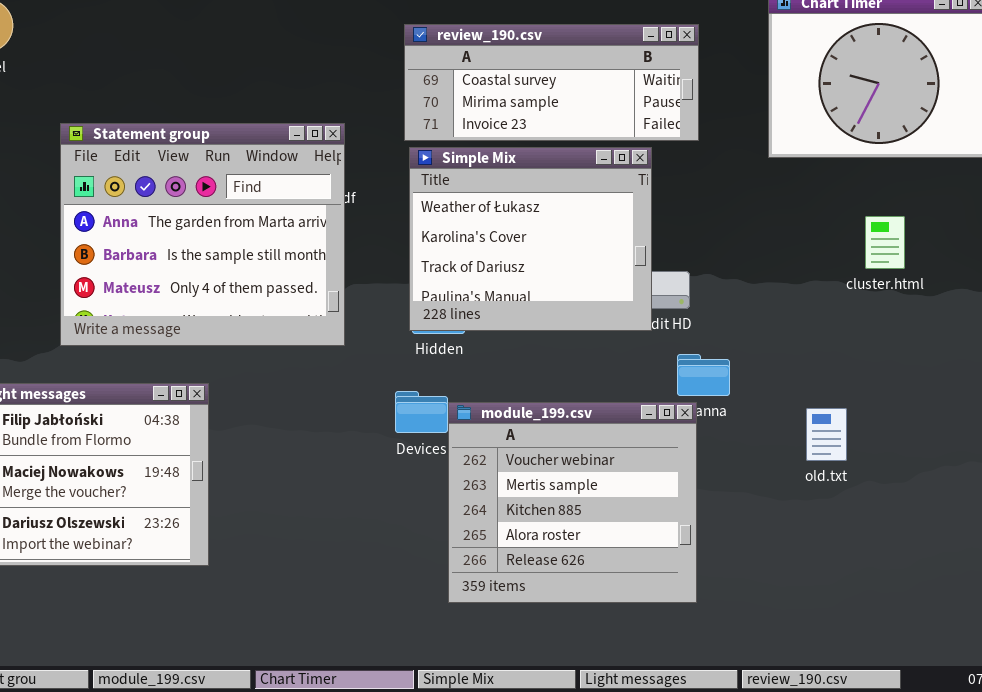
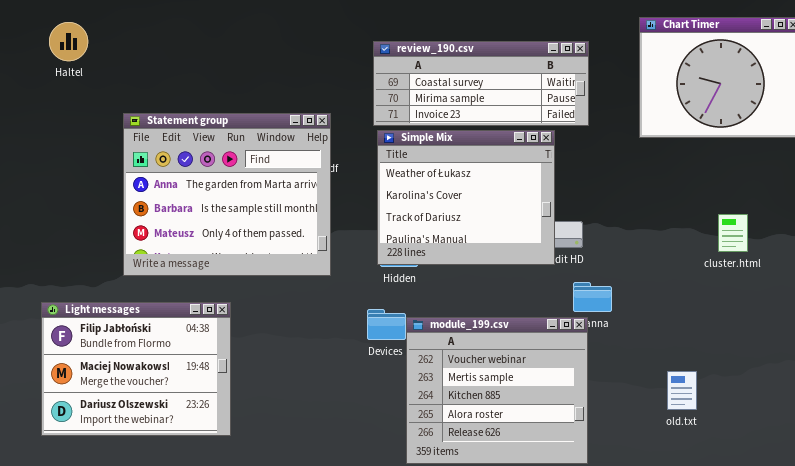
cluster.html: [865,216,905,269] -> [718,214,748,252], moved
old.txt: [806,408,847,461] -> [667,371,697,410], moved

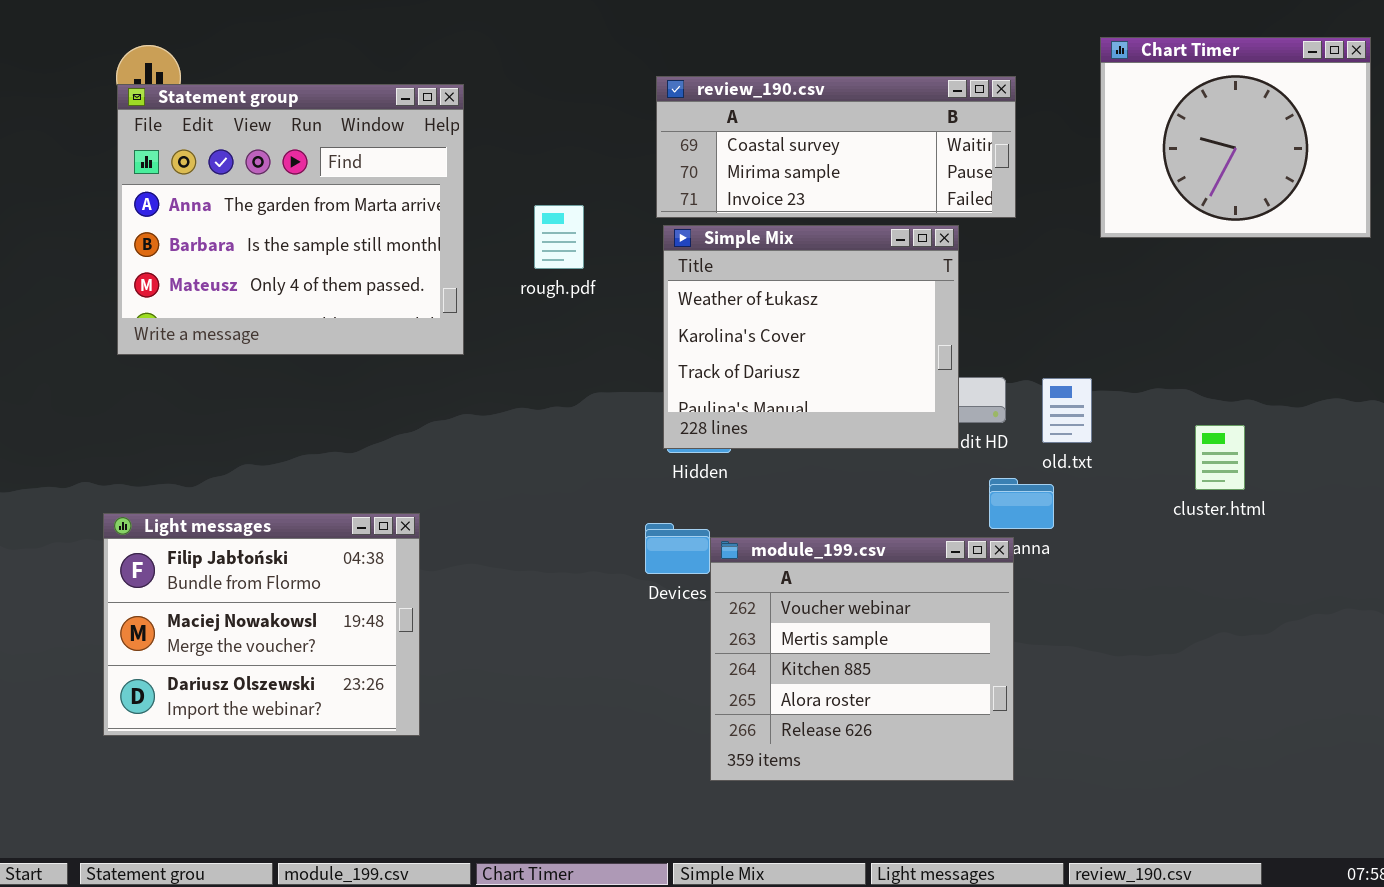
Statement group: [123,113,331,276] -> [117,84,464,355], moved
cluster.html: [718,214,748,252] -> [1195,425,1245,490], moved
old.txt: [667,371,697,410] -> [1042,378,1092,443], moved

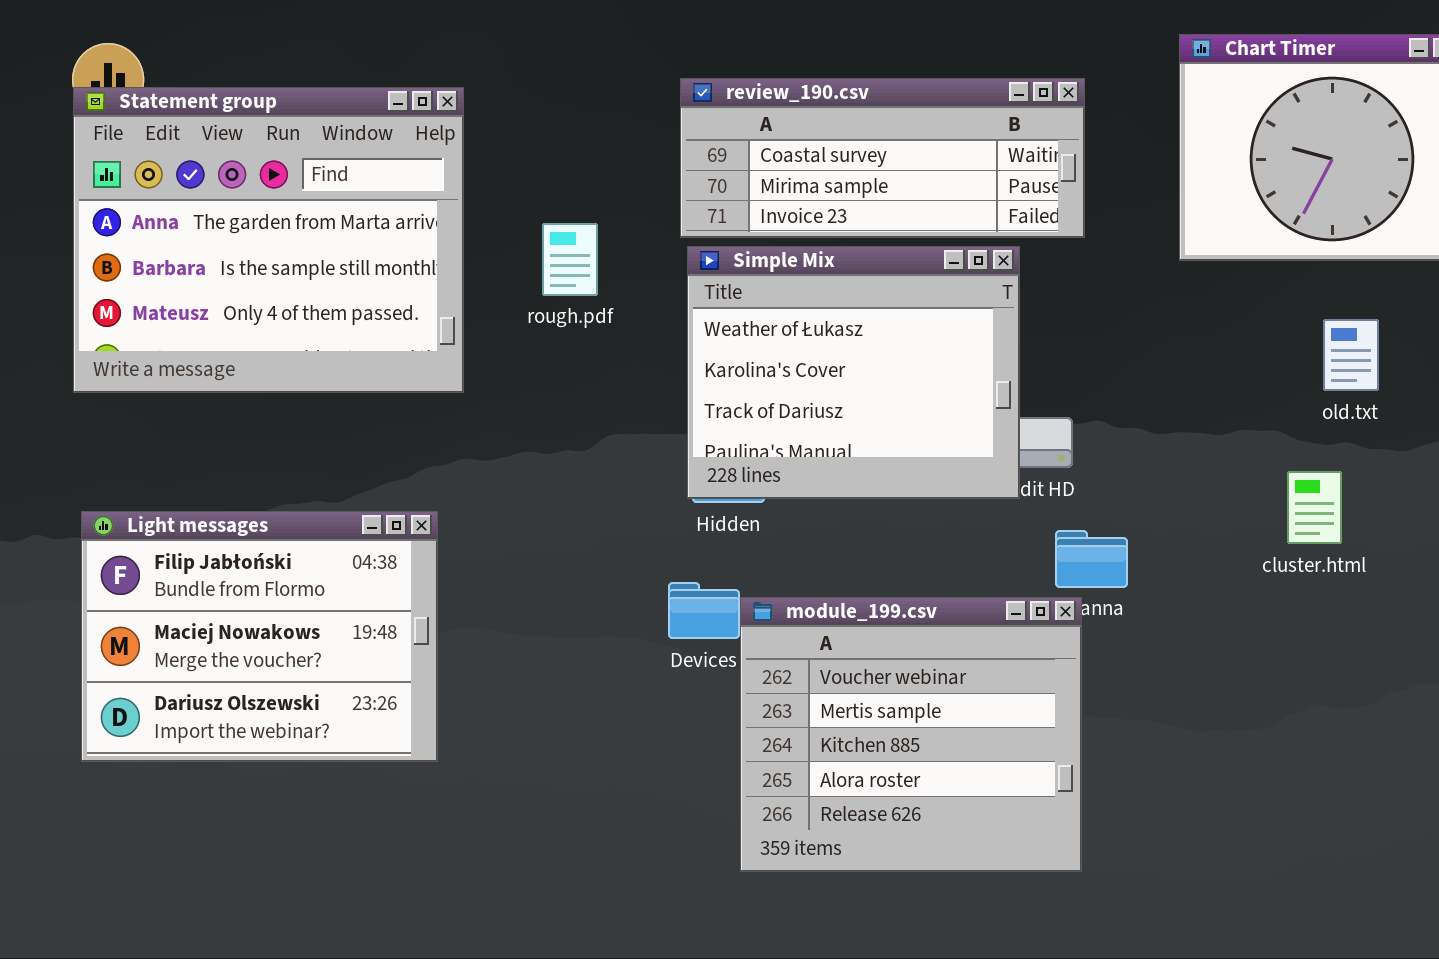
old.txt: [1042,378,1092,443] -> [1323,319,1379,391], moved
Light messages: [103,513,420,736] -> [81,511,438,762], moved

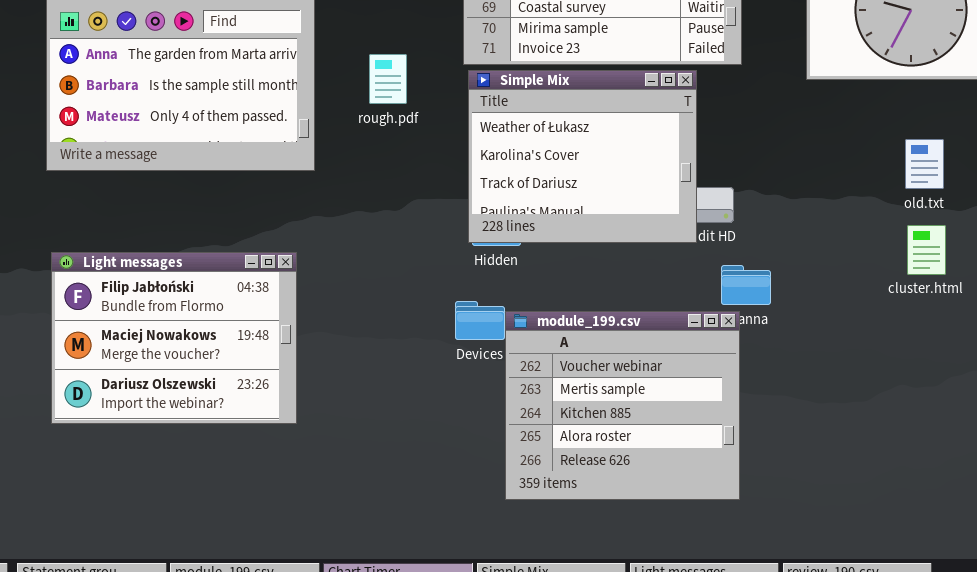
old.txt: [1323,319,1379,391] -> [905,139,944,189], moved
cluster.html: [1287,471,1342,544] -> [907,225,946,275], moved

